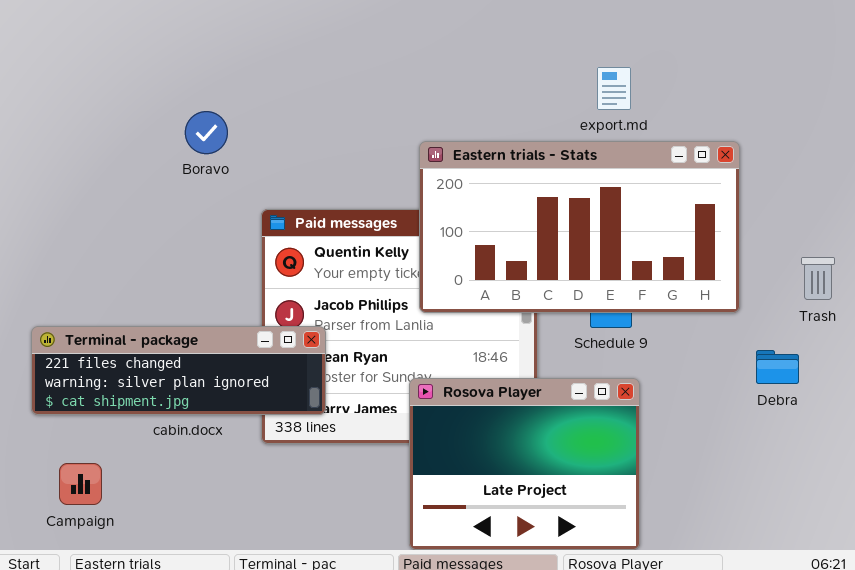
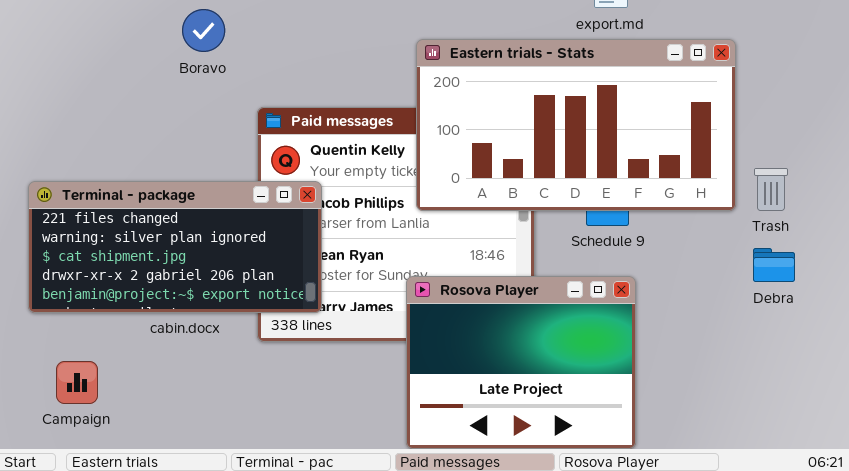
Trash: [801,257,835,300] -> [754,168,788,211], moved
Terminal - package: [31,326,326,415] -> [28,181,322,313], resized

